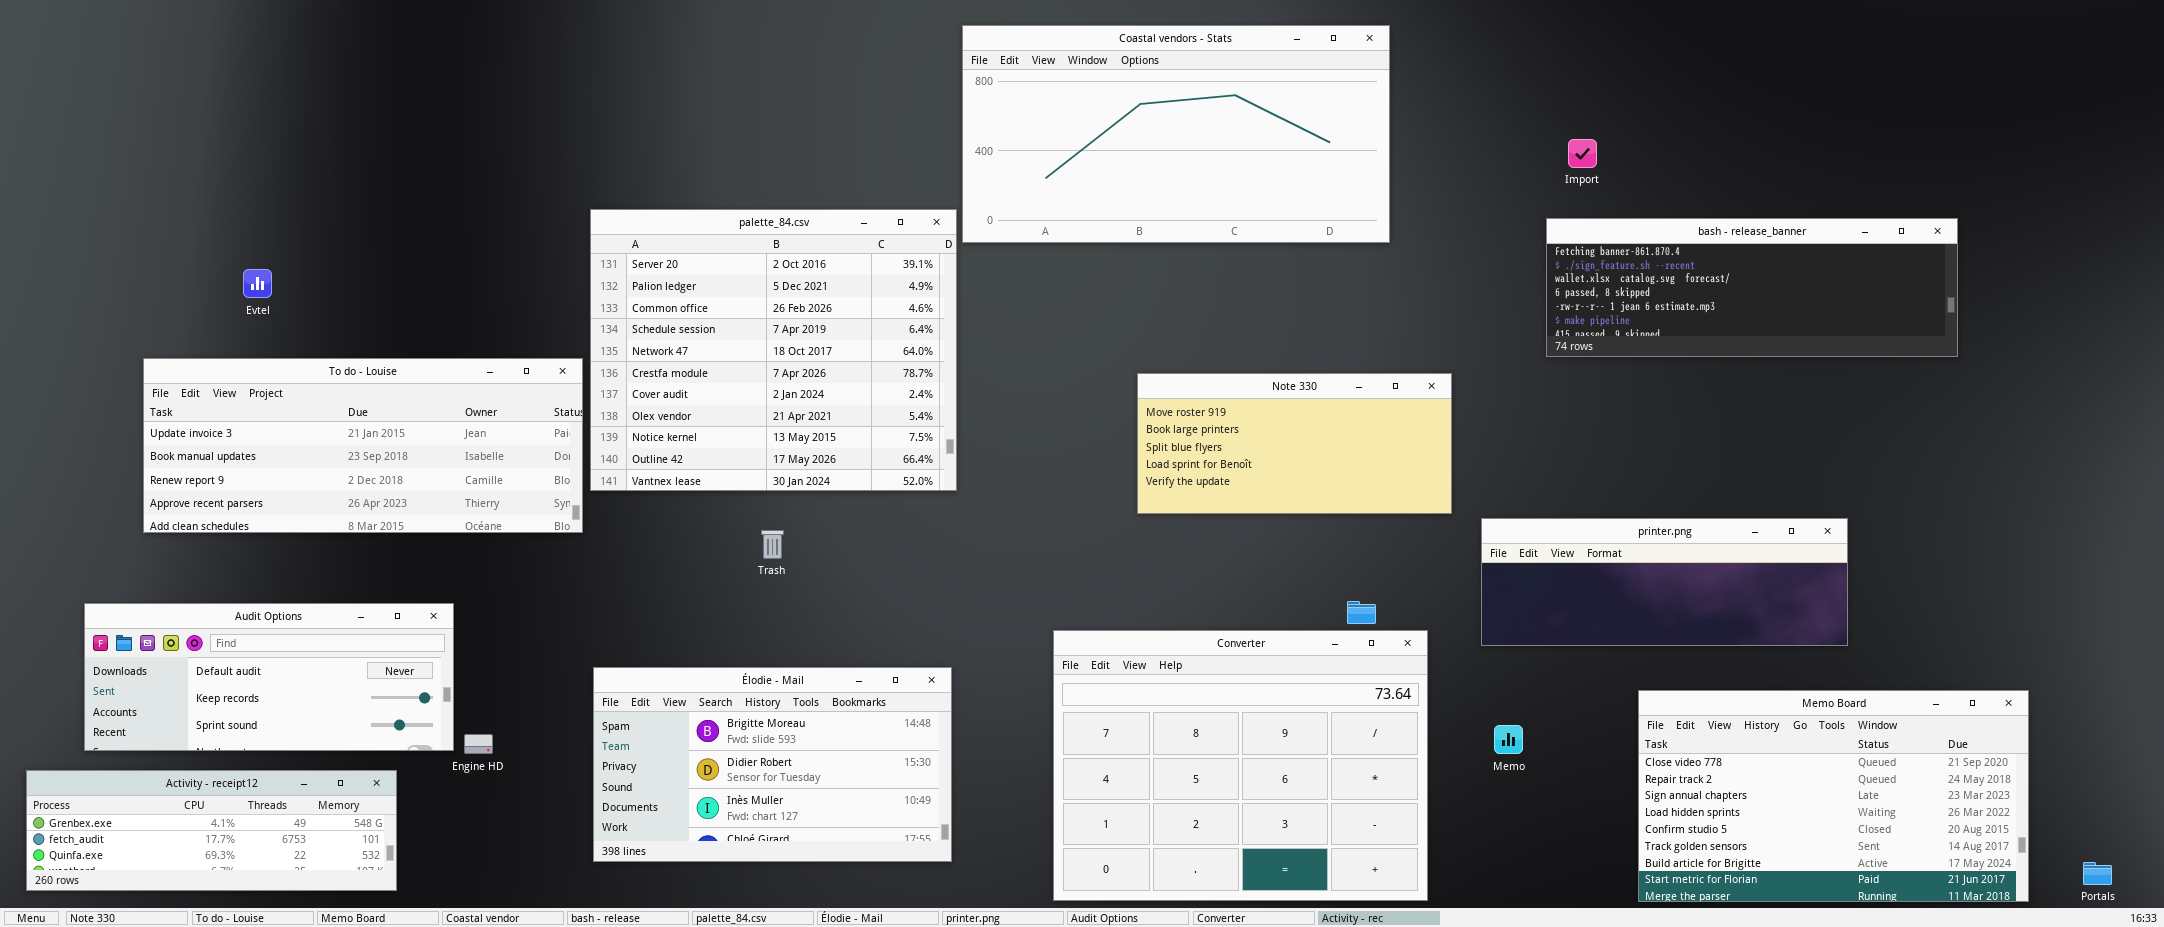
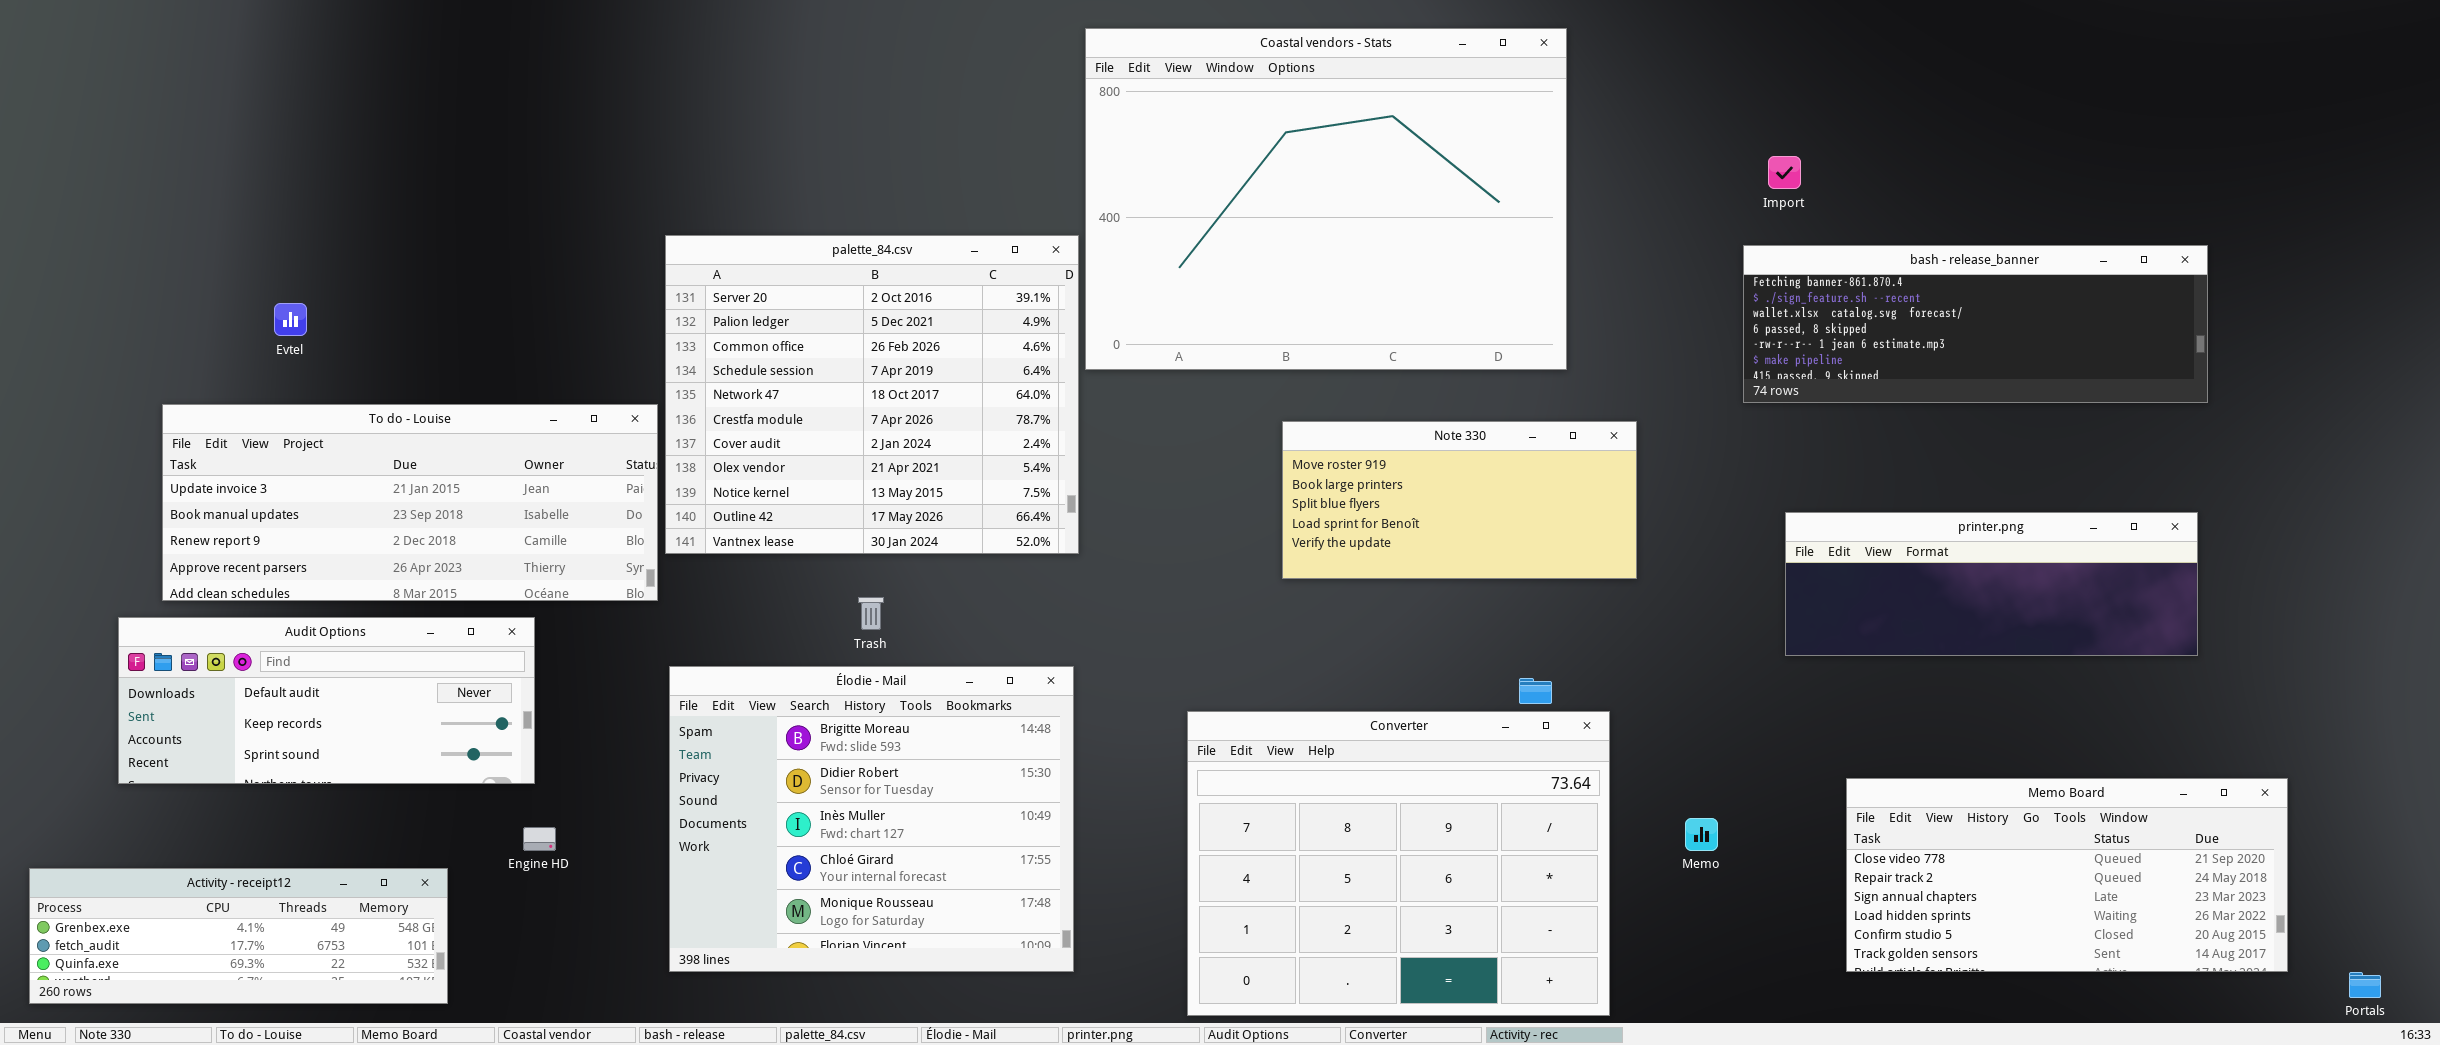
Coastal vendors - Stats: [962,25,1390,243] -> [1085,28,1567,370], resized
printer.png: [1481,518,1848,646] -> [1785,512,2198,656], moved
Audit Options: [84,603,454,751] -> [118,617,535,784], moved
Élodie - Mail: [593,667,952,862] -> [669,666,1074,972], resized
Memo Board: [1638,690,2029,902] -> [1846,778,2288,972], resized

